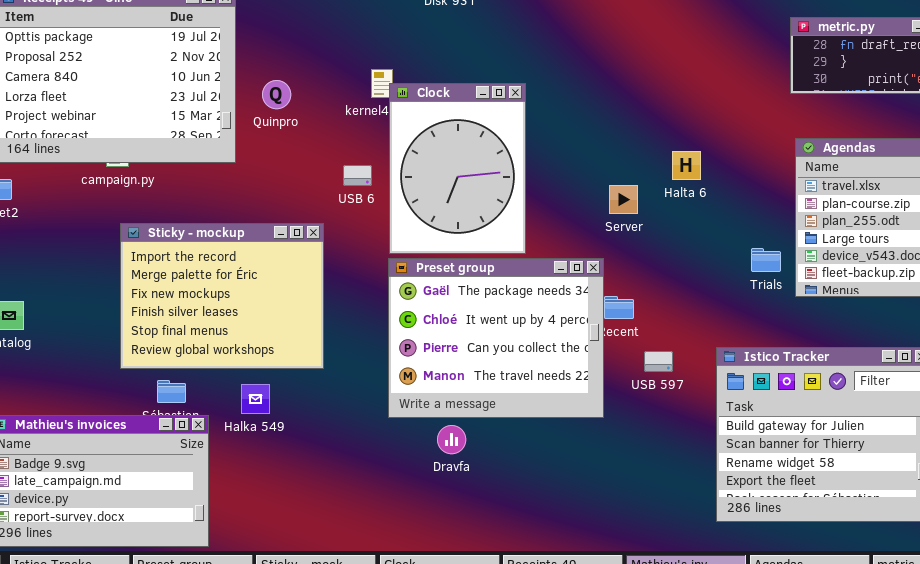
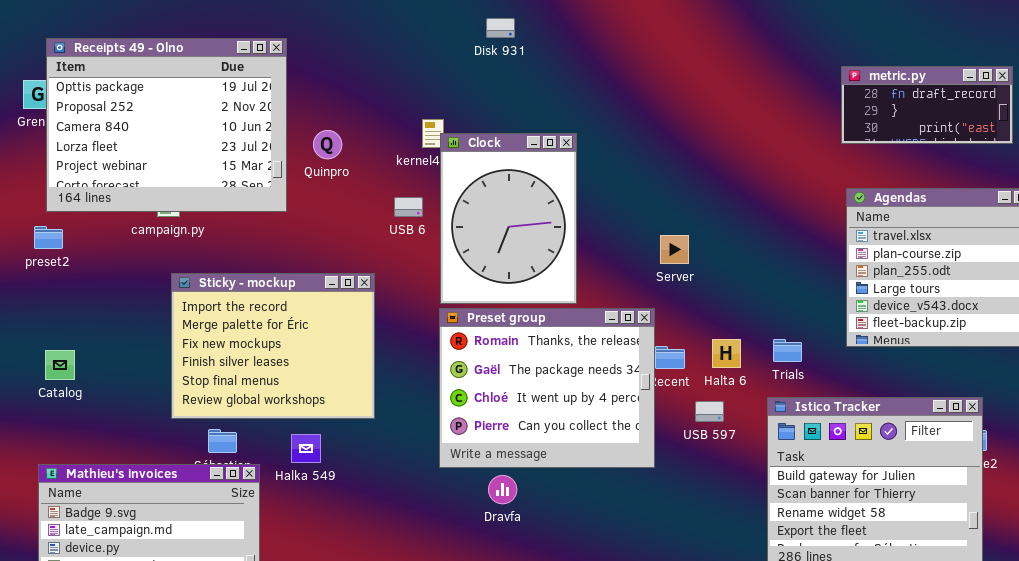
Halta 6: [672,151,701,180] -> [712,339,741,368], moved
USB 6: [343,165,372,186] -> [394,197,423,217], moved
Trials: [751,248,781,272] -> [773,339,802,362], moved
Preset group: [388,258,604,418] -> [439,308,655,468], scrolled up 1 row

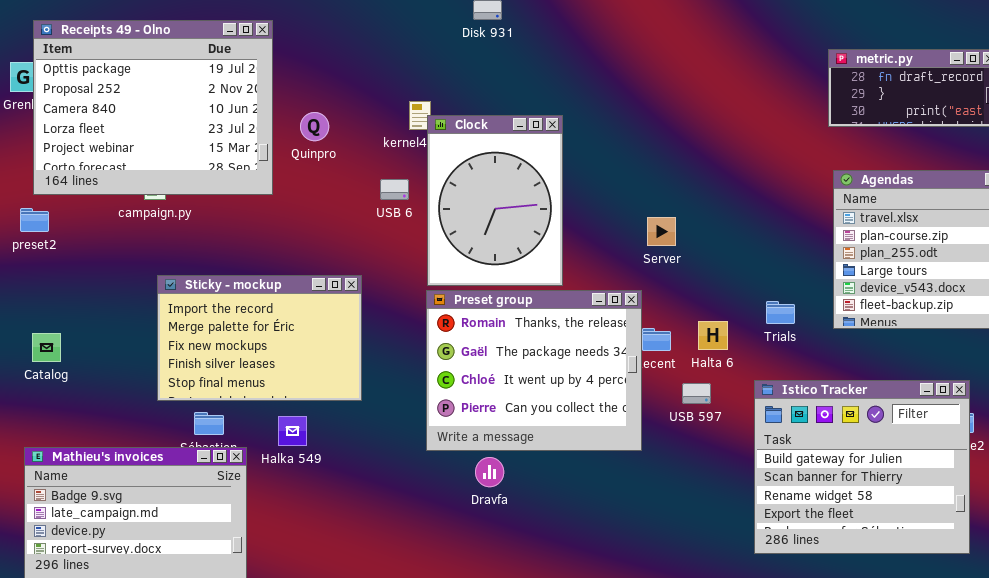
Sticky - mockup: [171,273,375,419] -> [157,275,362,401], resized
Trials: [773,339,802,362] -> [766,301,795,324], moved

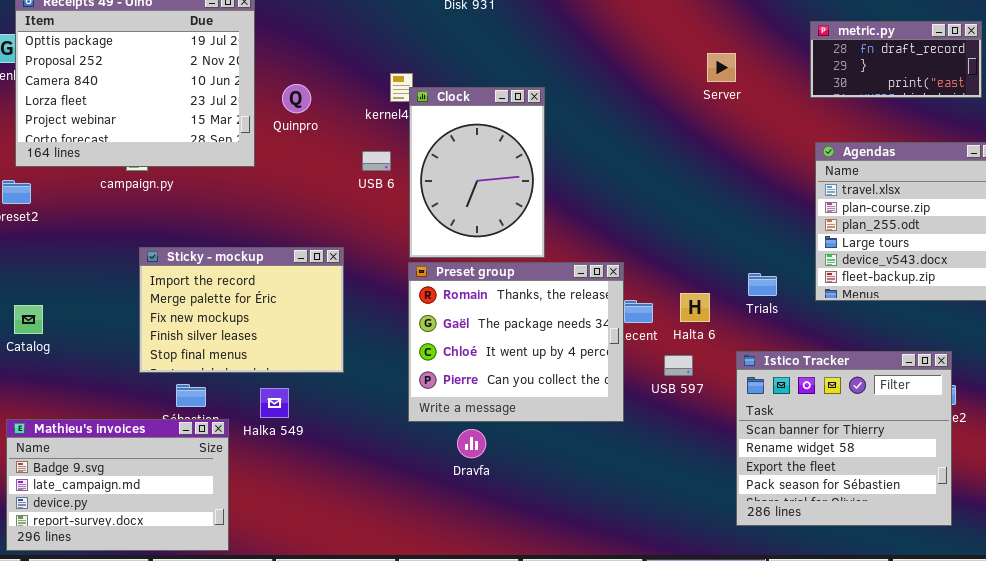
Server: [647,217,676,246] -> [707,53,736,82], moved
Istico Tracker: [754,380,970,554] -> [736,351,952,526], scrolled down 1 row

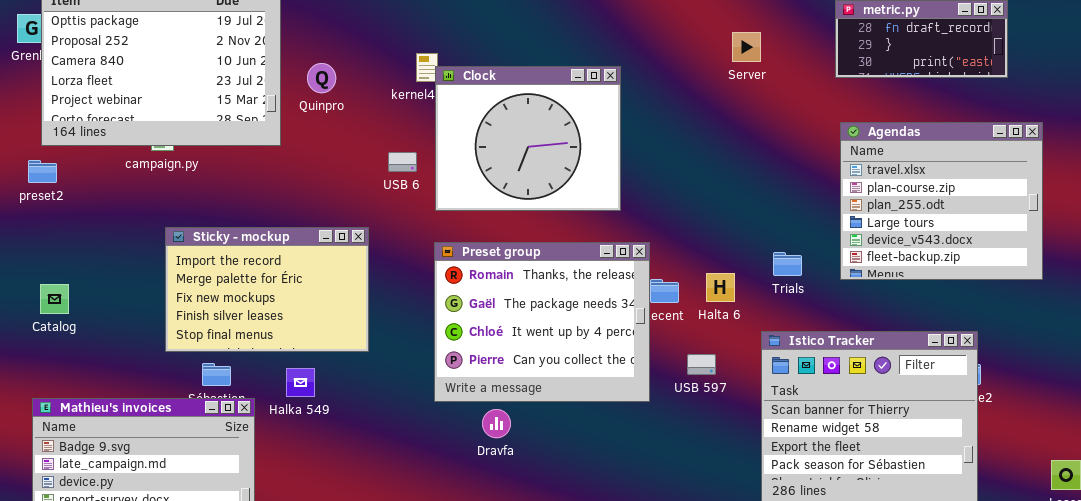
Clock: [409,87,545,258] -> [435,66,621,211], resized
USB 6: [362,151,391,171] -> [388,152,417,172], moved
USB 597: [664,355,693,376] -> [687,354,716,375], moved

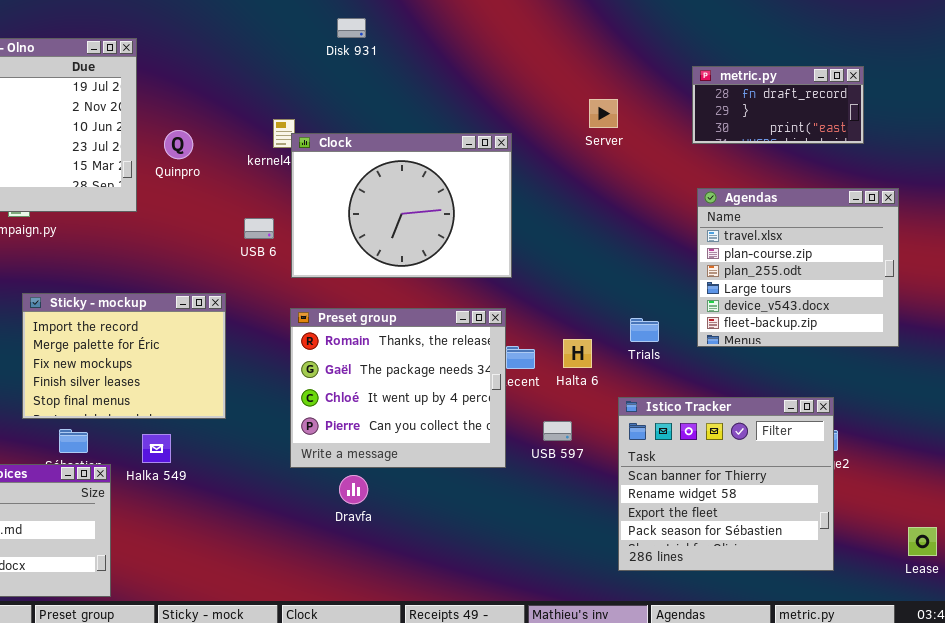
Clock: [435,66,621,211] -> [291,133,512,278], resized

